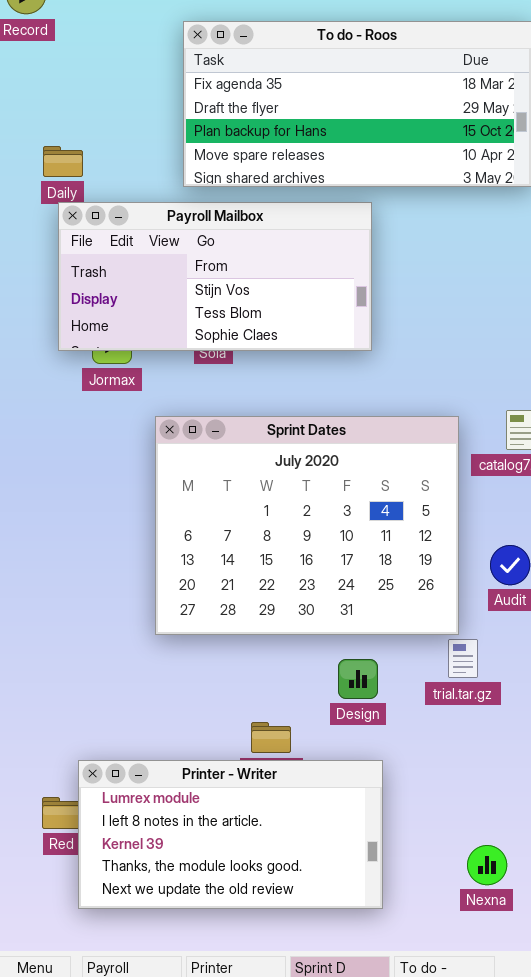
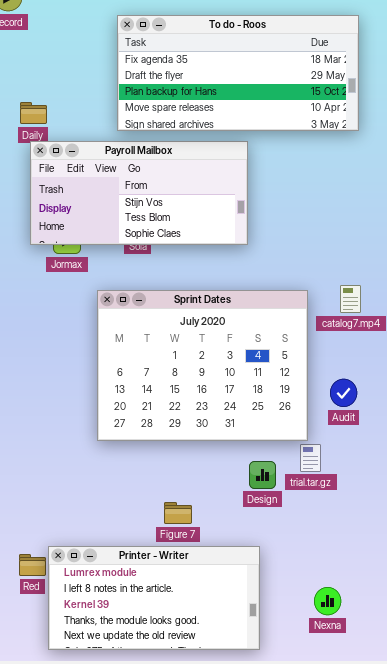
Design: [338,659,378,699] -> [249,461,276,489], moved
Printer - Writer: [78,760,383,909] -> [48,546,260,650], moved

